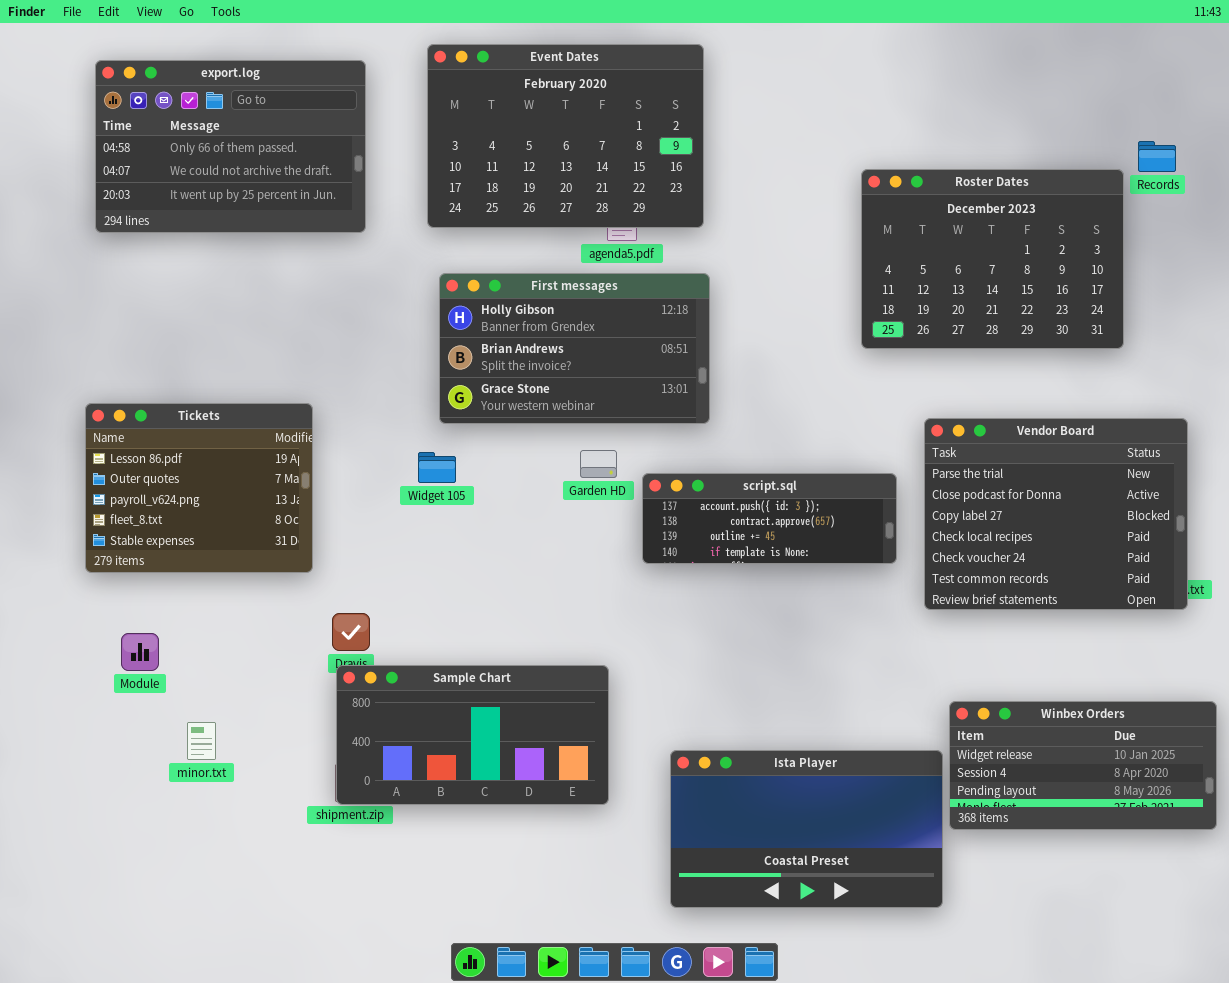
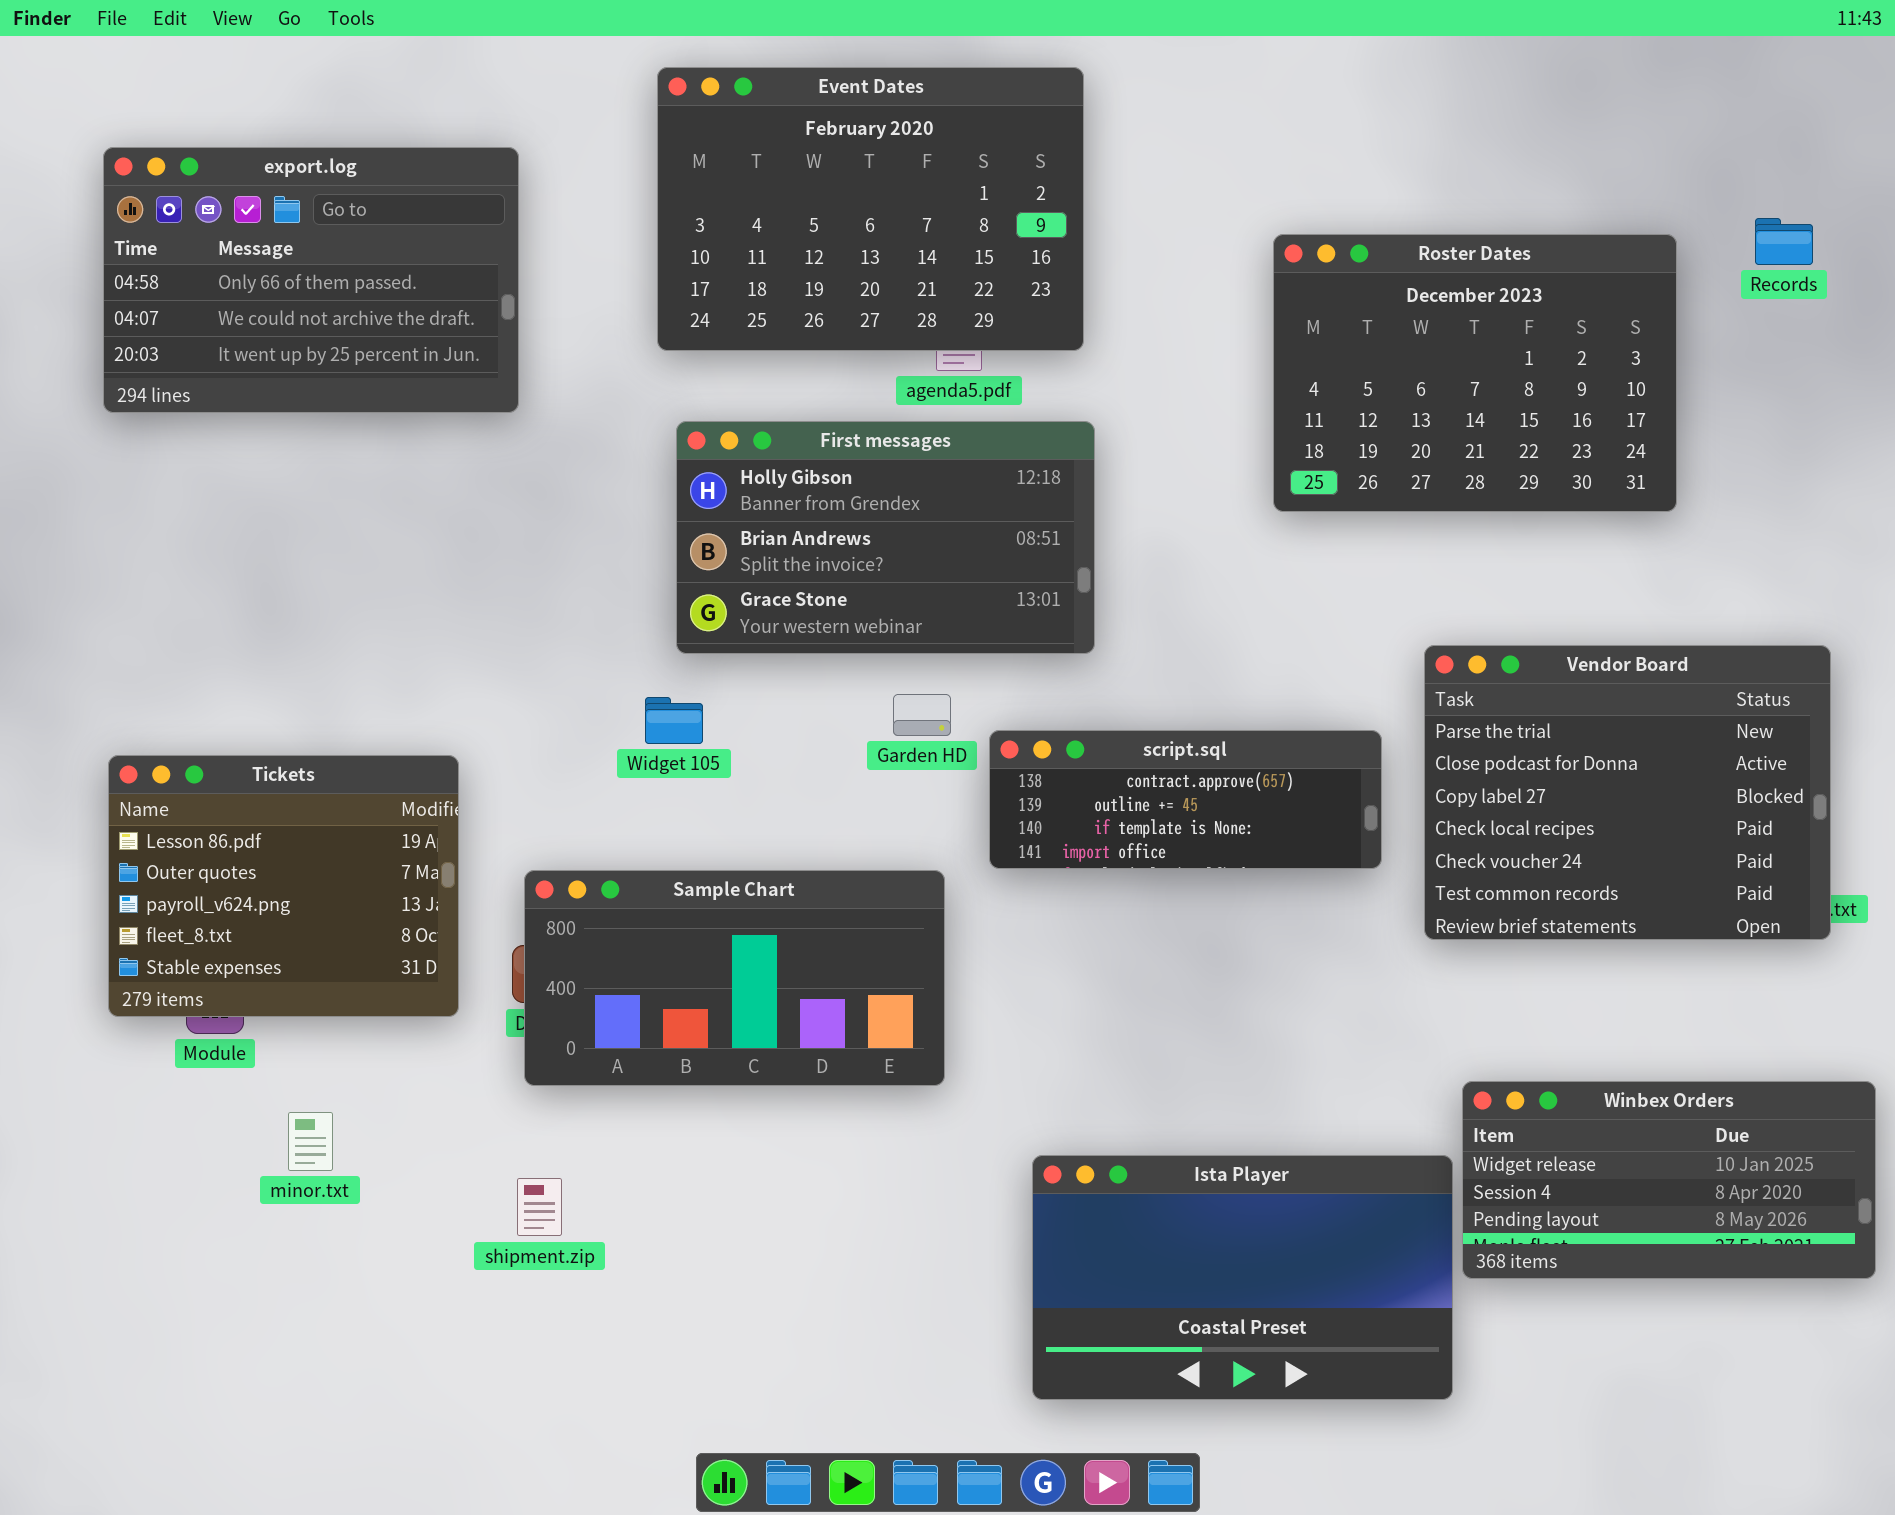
export.log: [95,60,366,233] -> [103,147,519,413], moved
Roster Dates: [861,169,1124,349] -> [1273,234,1677,512], moved
Tickets: [85,403,313,573] -> [108,755,459,1017], moved
script.sql: [642,473,897,564] -> [989,730,1382,869], scrolled down 1 row
Sample Chart: [336,665,609,805] -> [524,870,945,1086], moved

